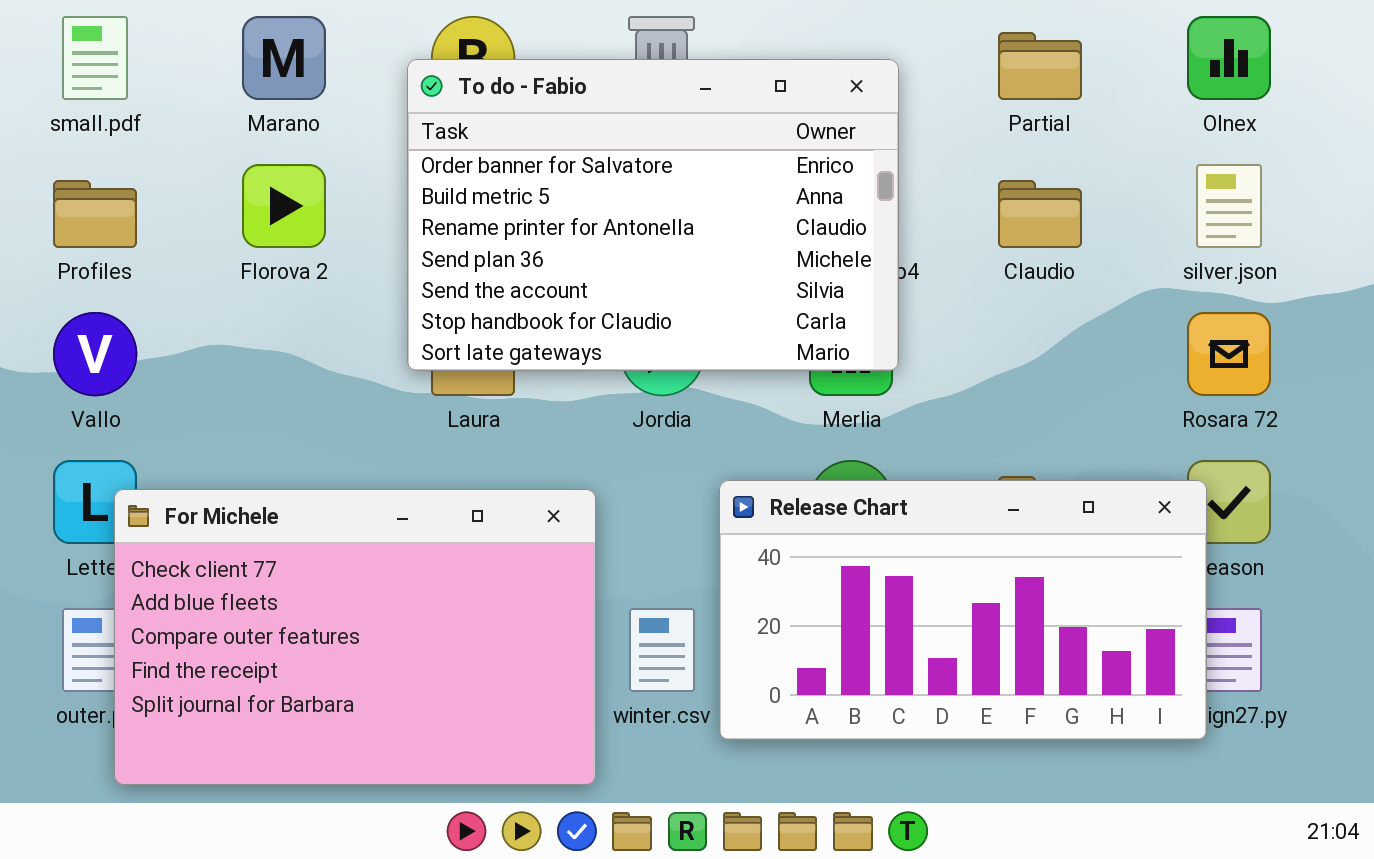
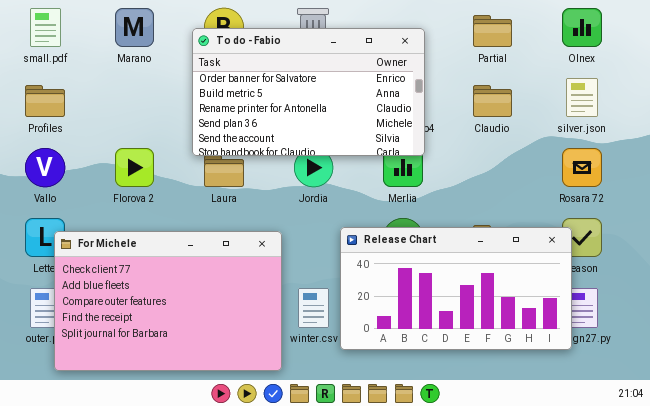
To do - Fabio: [407,59,899,371] -> [192,28,425,156], resized
Florova 2: [242,164,326,248] -> [115,148,154,187], moved

